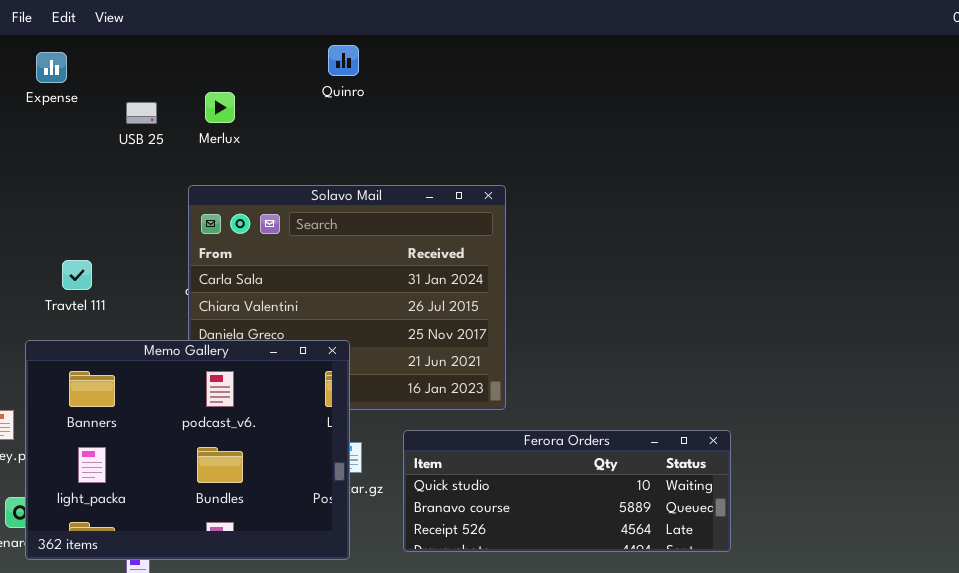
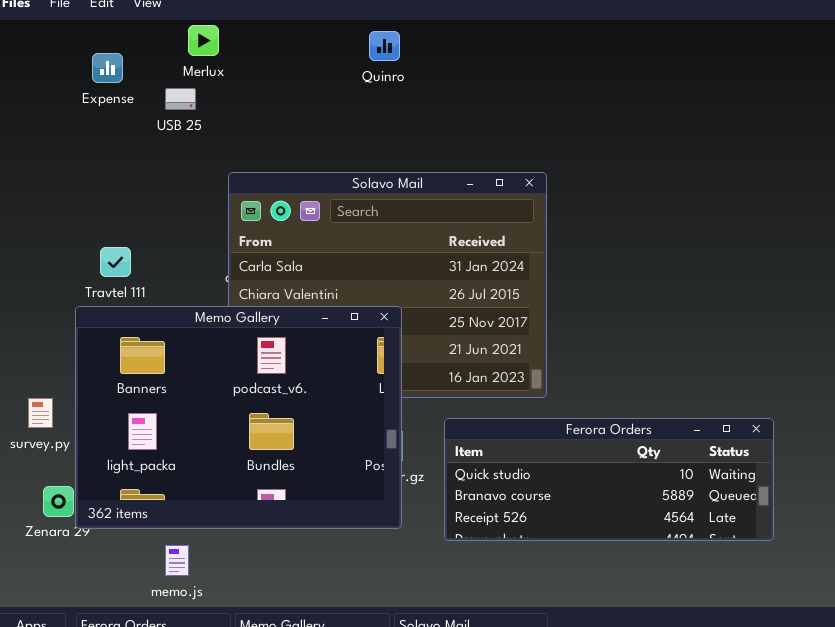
Expense: [36,52,67,83] -> [92,53,123,83], moved
Merlux: [205,92,235,123] -> [188,25,219,56], moved
Memo Gallery: [25,340,350,560] -> [75,306,402,529], moved

